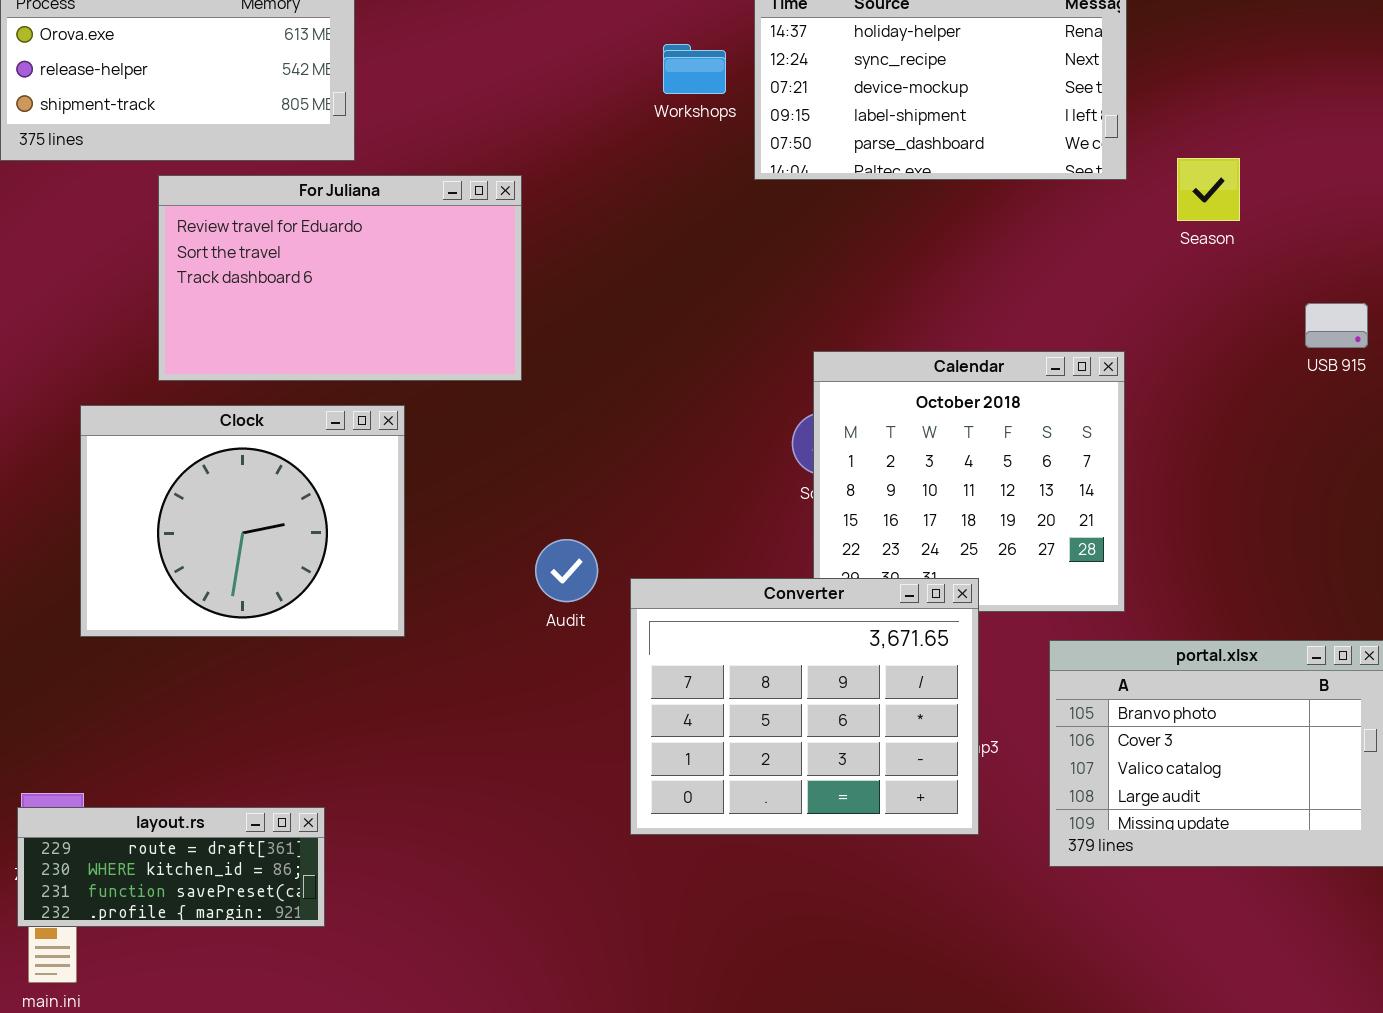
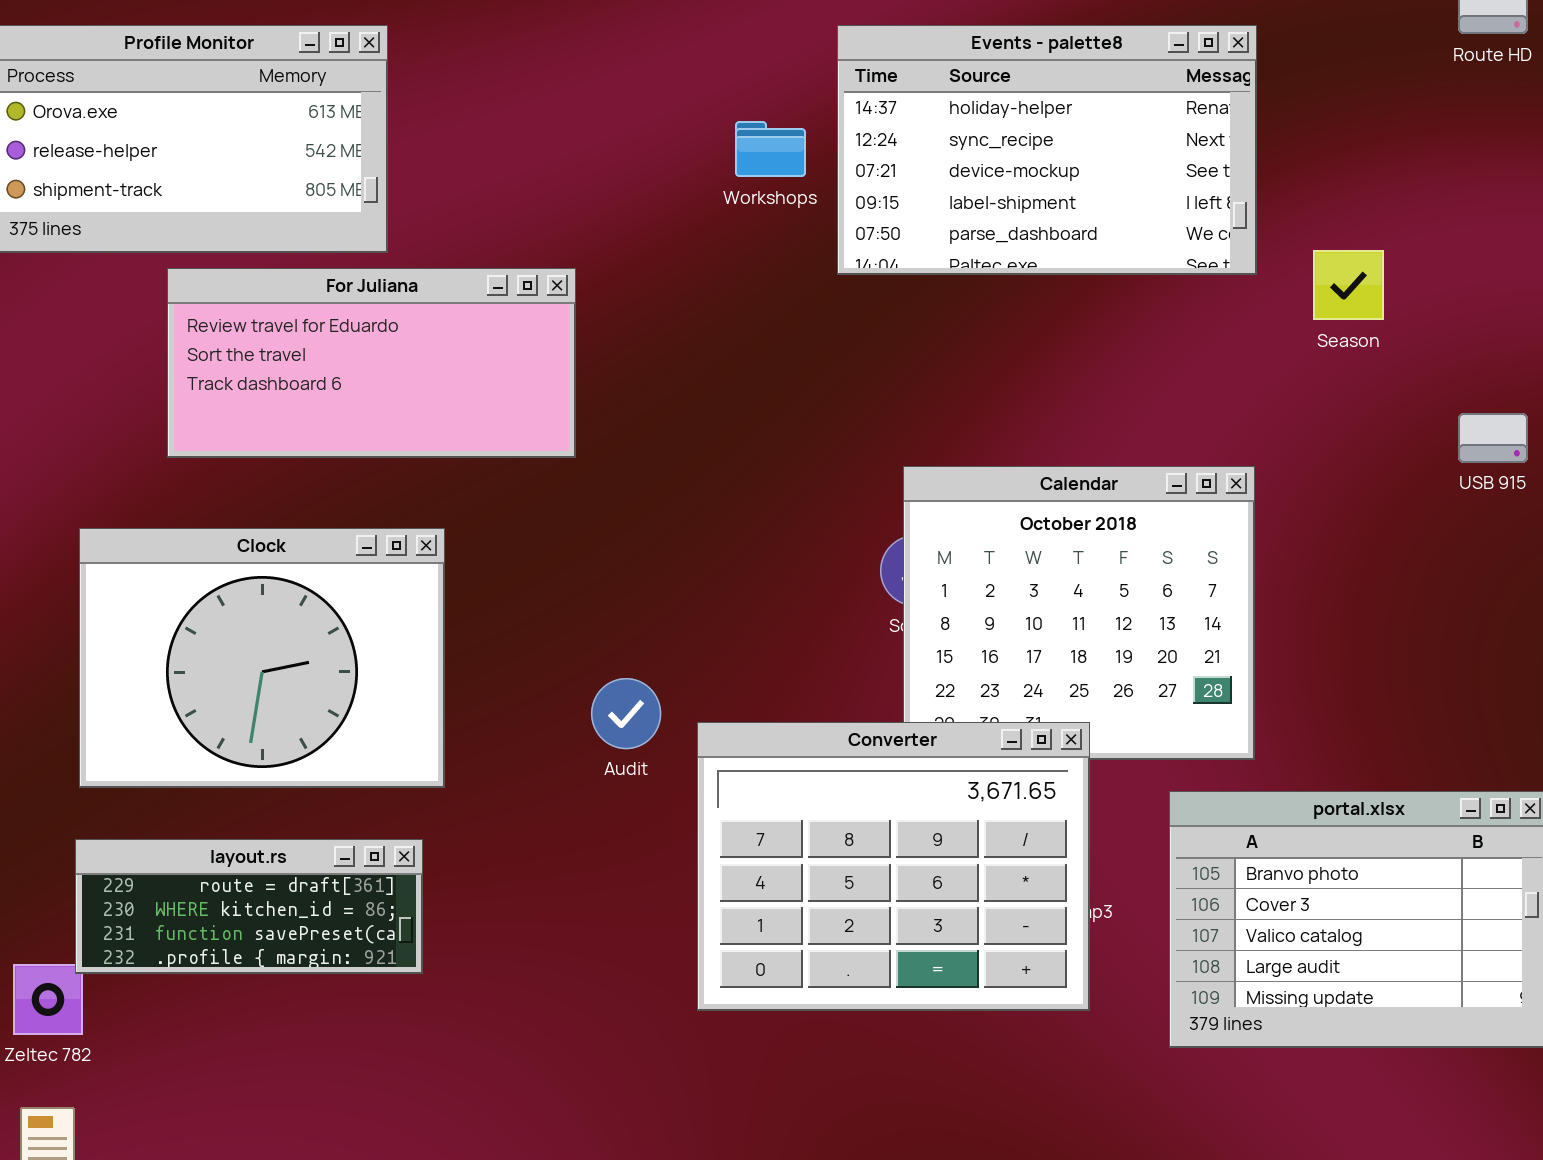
For Juliana: [158,175,522,381] -> [167,268,576,458], resized
layout.rs: [17,807,325,927] -> [75,839,423,974], moved

